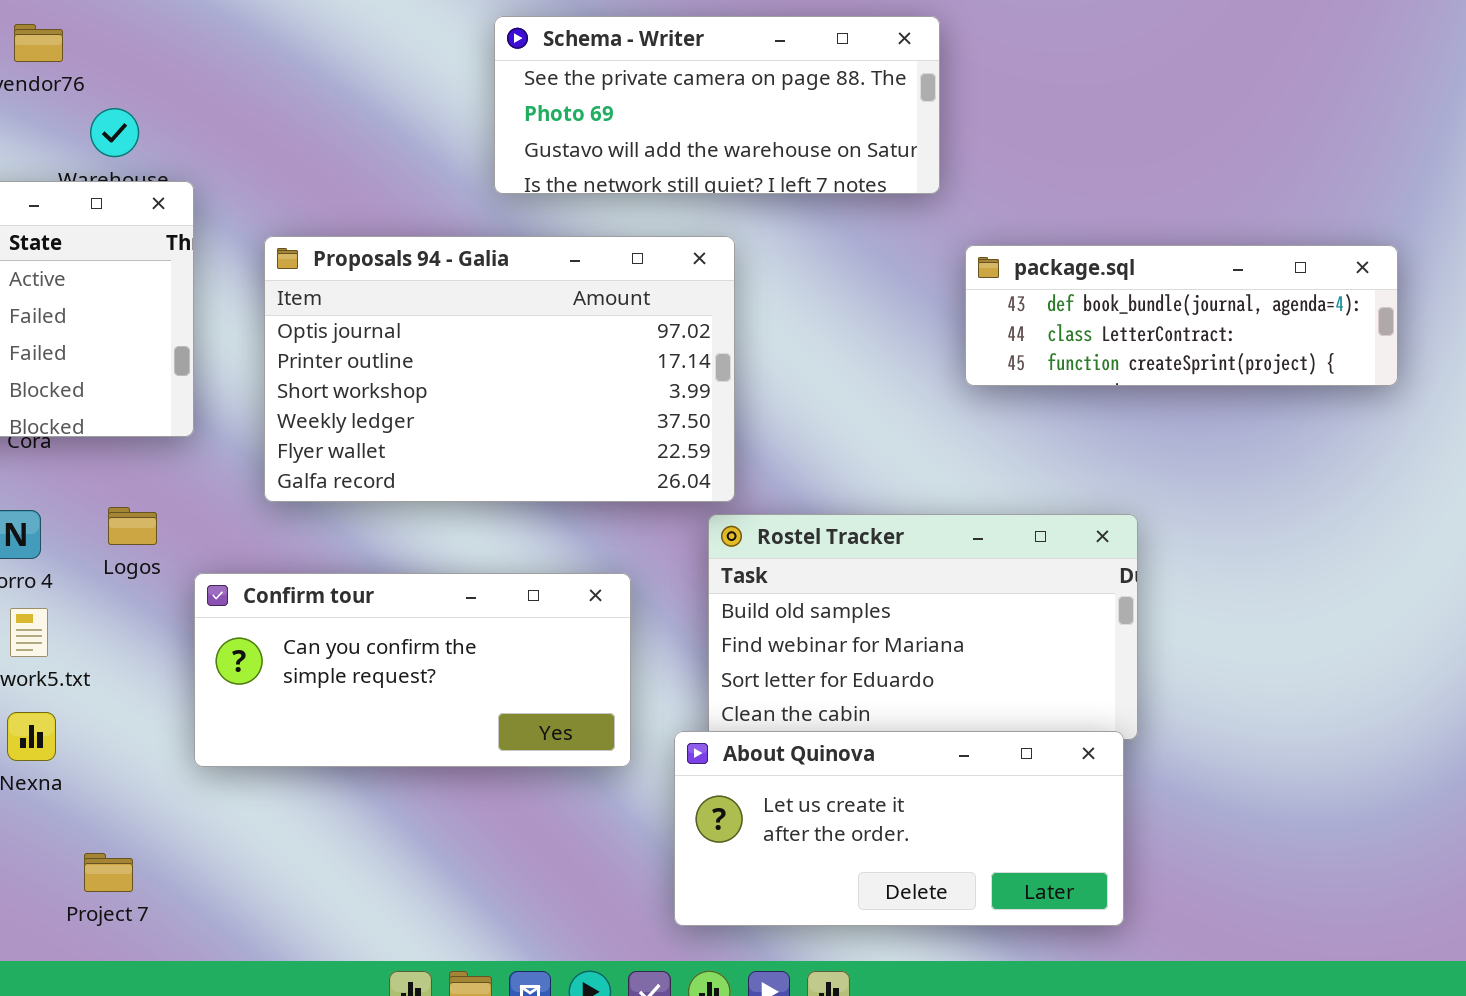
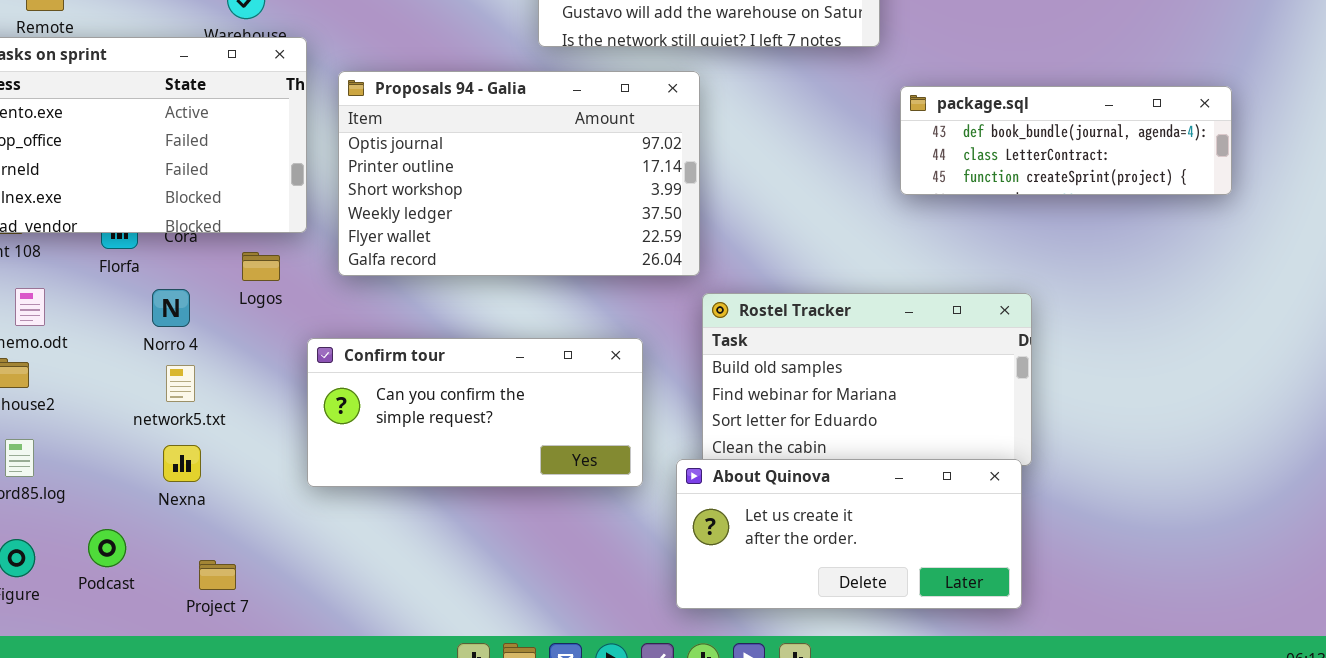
Proposals 94 - Galia: [264,236,735,502] -> [338,71,700,276], moved
Logos: [108,507,157,545] -> [242,252,280,281], moved
Project 7: [84,853,133,892] -> [199,560,236,590], moved

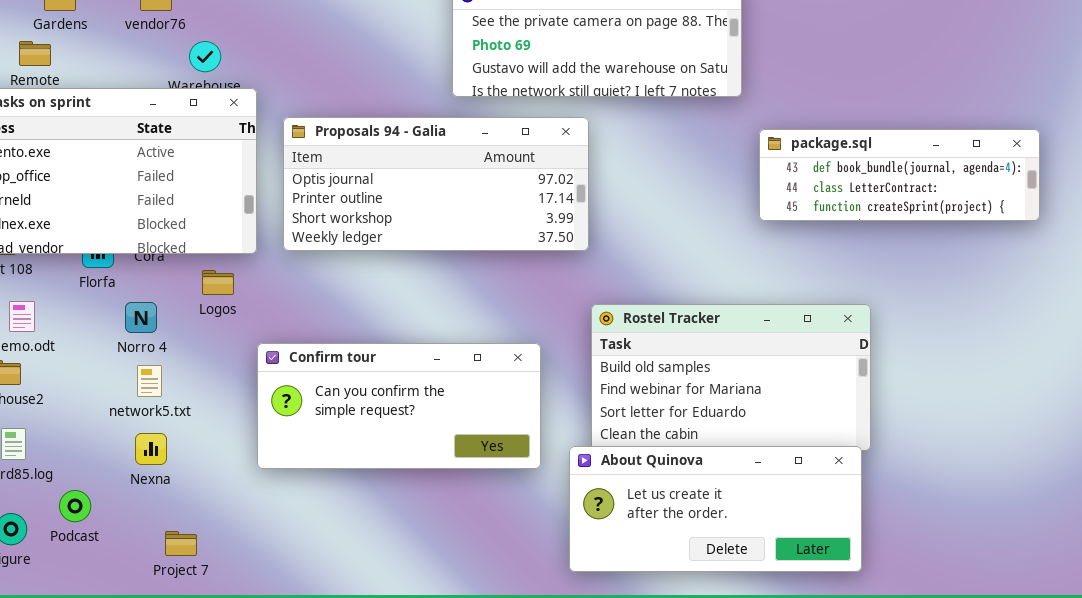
Proposals 94 - Galia: [338,71,700,276] -> [283,117,589,251], resized
Podcast: [88,529,126,567] -> [59,490,91,522], moved

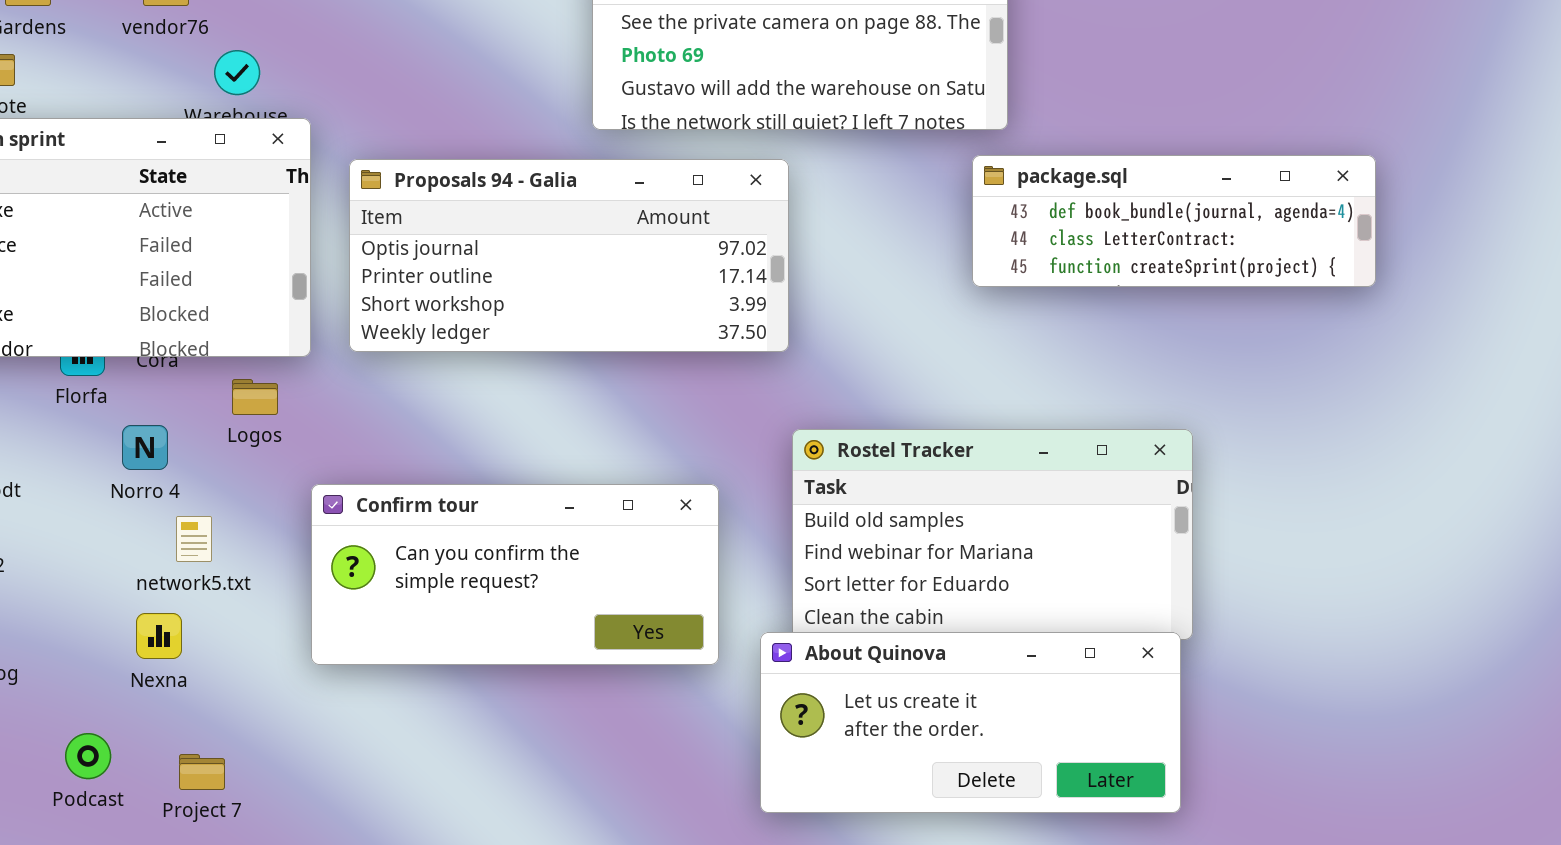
package.sql: [759,129,1040,221] -> [972,155,1376,287], moved
network5.txt: [137,365,162,397] -> [176,516,212,562], moved
Podcast: [59,490,91,522] -> [65,733,111,779], moved

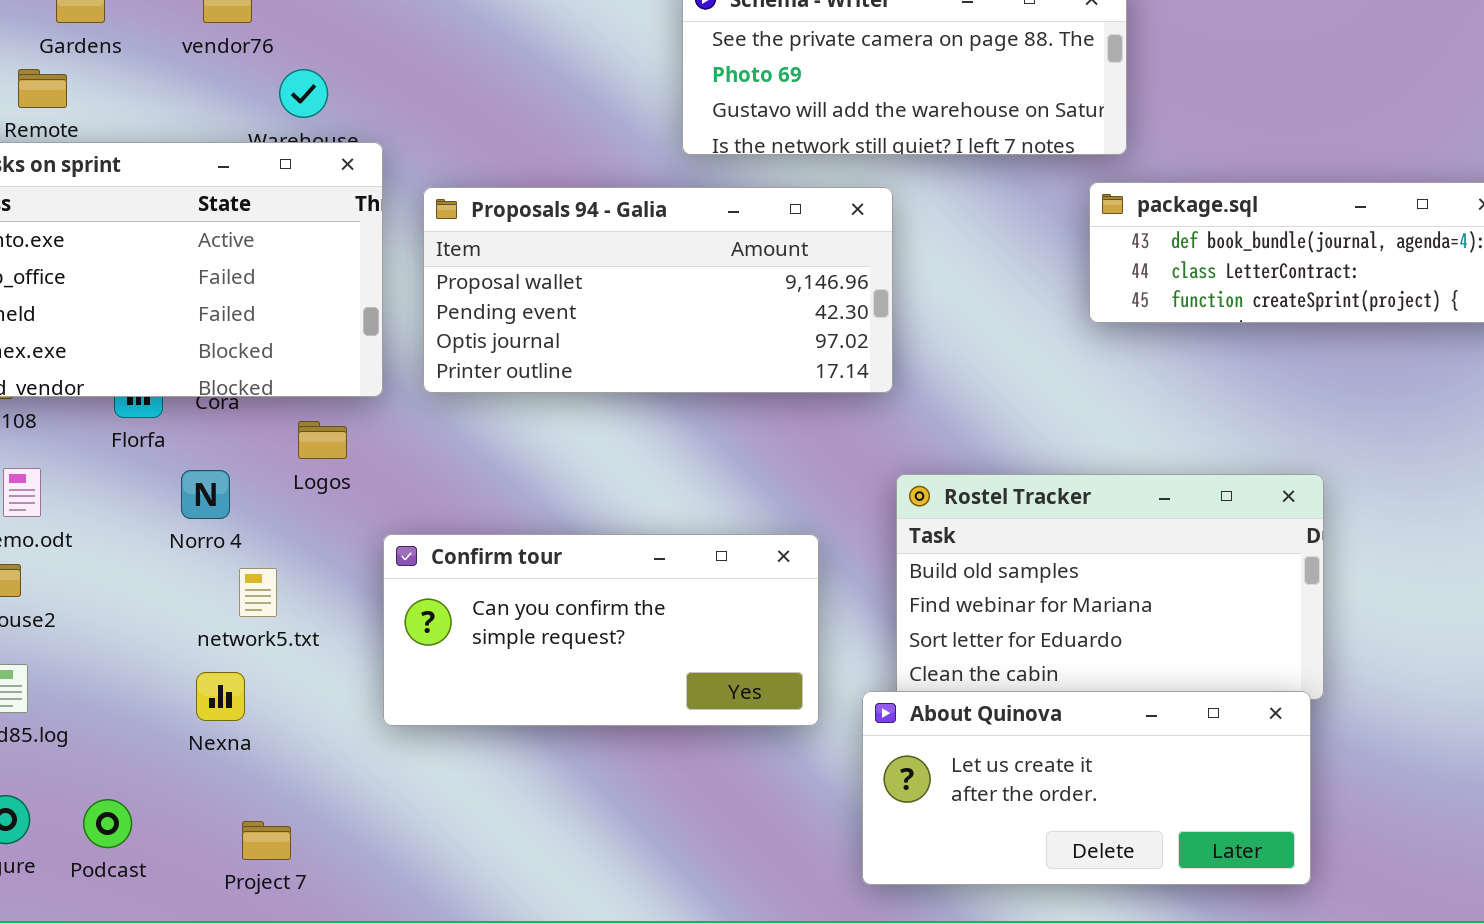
Proposals 94 - Galia: [349,159,789,352] -> [423,187,893,393], scrolled up 2 rows
Podcast: [65,733,111,779] -> [83,799,132,848], moved

